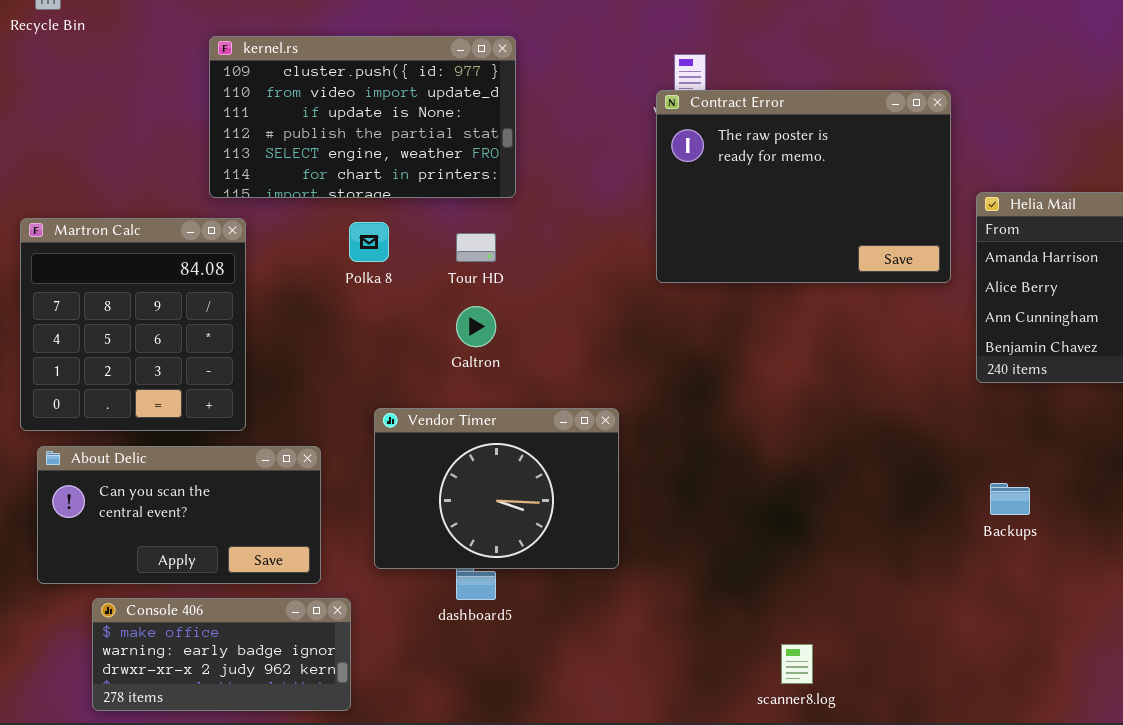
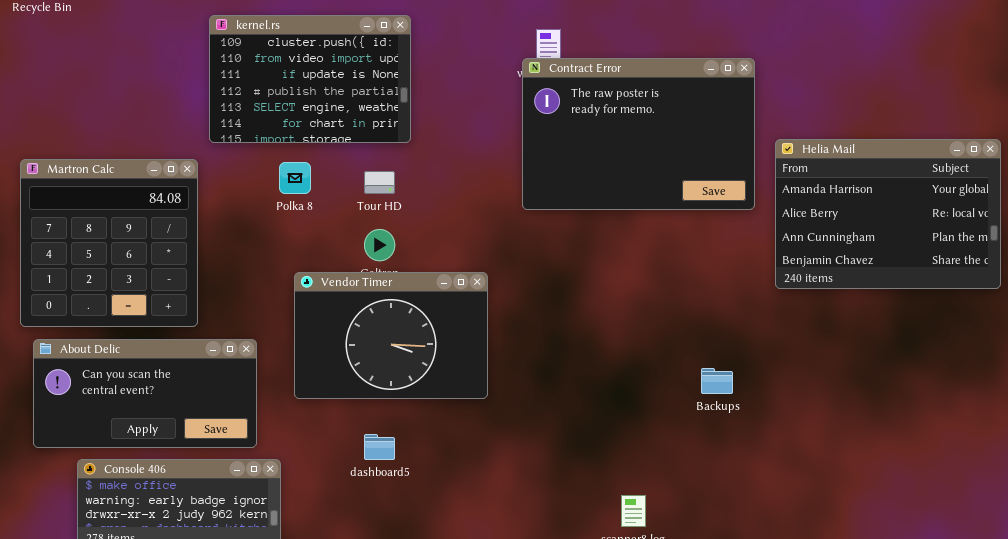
kernel.rs: [209,36,516,198] -> [209,15,411,143], resized
Vendor Timer: [374,408,619,569] -> [294,272,488,399], moved
Backups: [990,483,1030,515] -> [701,368,733,394], moved

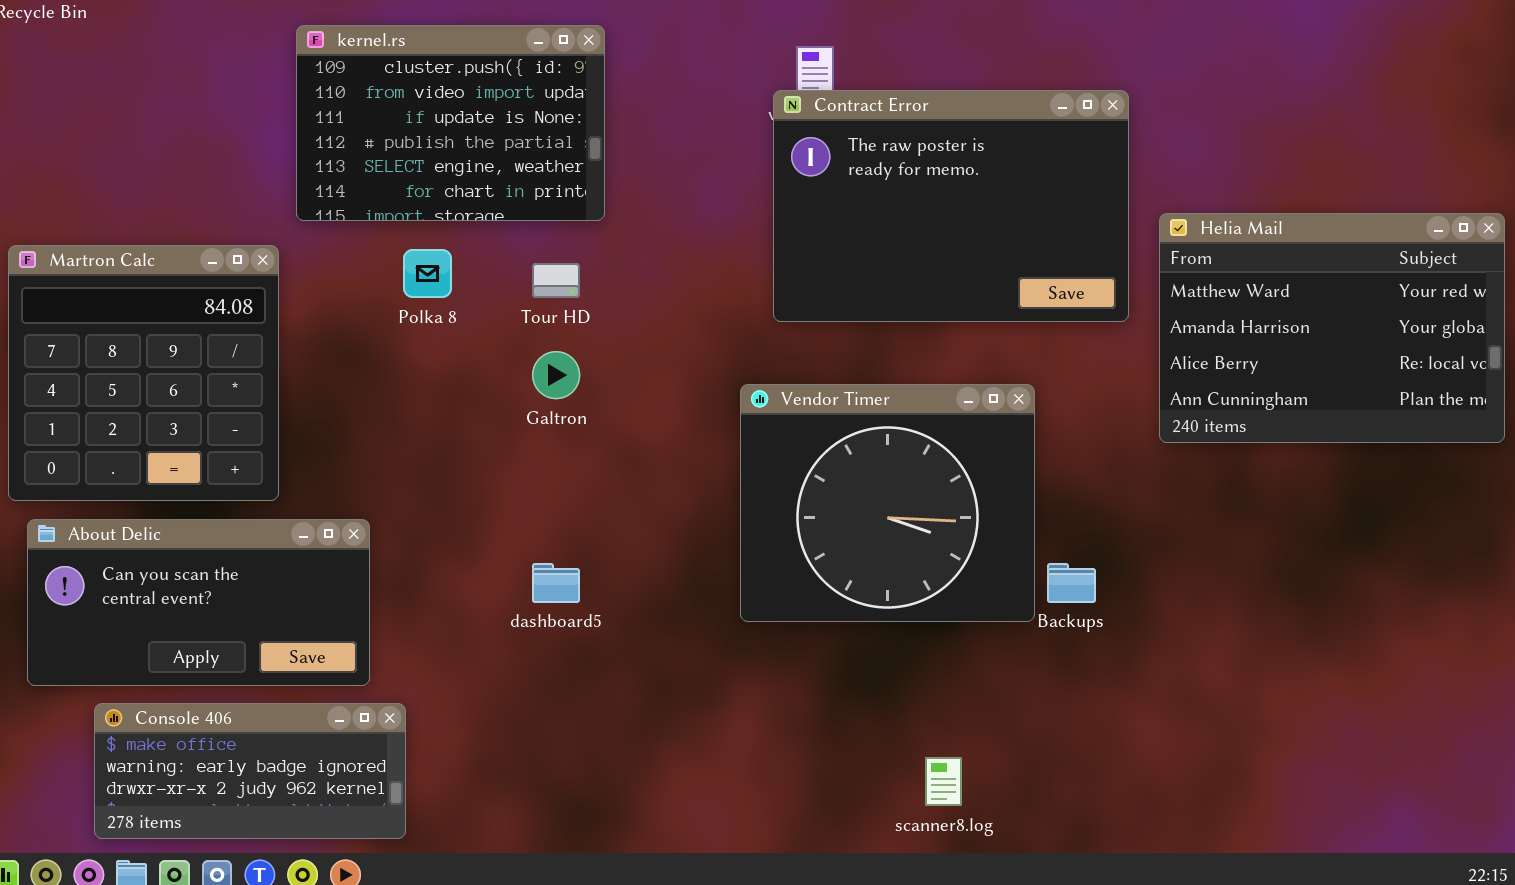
Helia Mail: [775,139,1001,289] -> [1159,213,1505,443], scrolled up 1 row
Vendor Timer: [294,272,488,399] -> [740,384,1035,622], moved, resized
dashboard5: [364,434,395,460] -> [532,563,580,603], moved

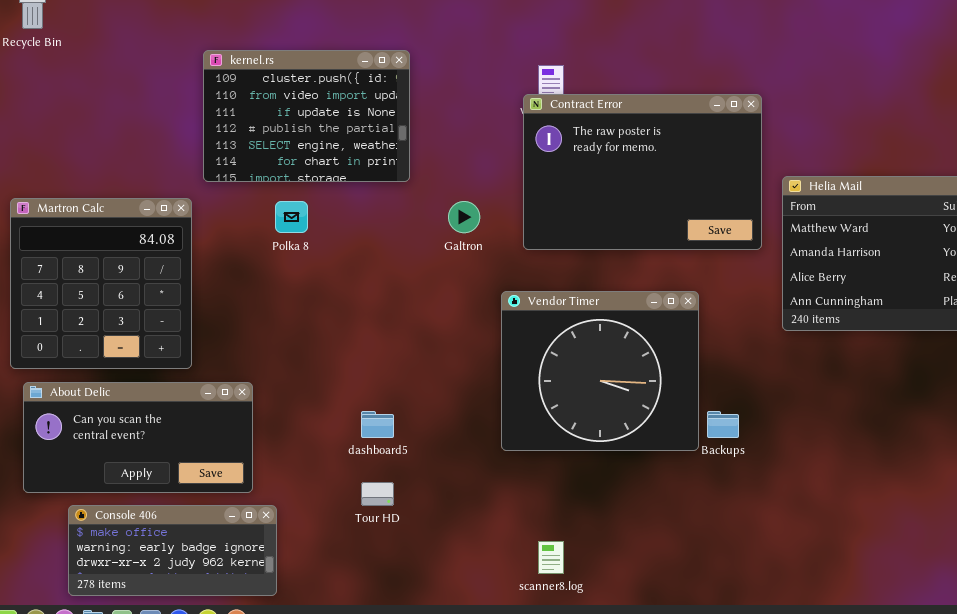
Tour HD: [532,263,580,298] -> [361,482,394,506], moved
Galtron: [532,351,580,399] -> [448,201,480,233], moved
scanner8.log: [925,757,962,806] -> [538,541,564,574], moved

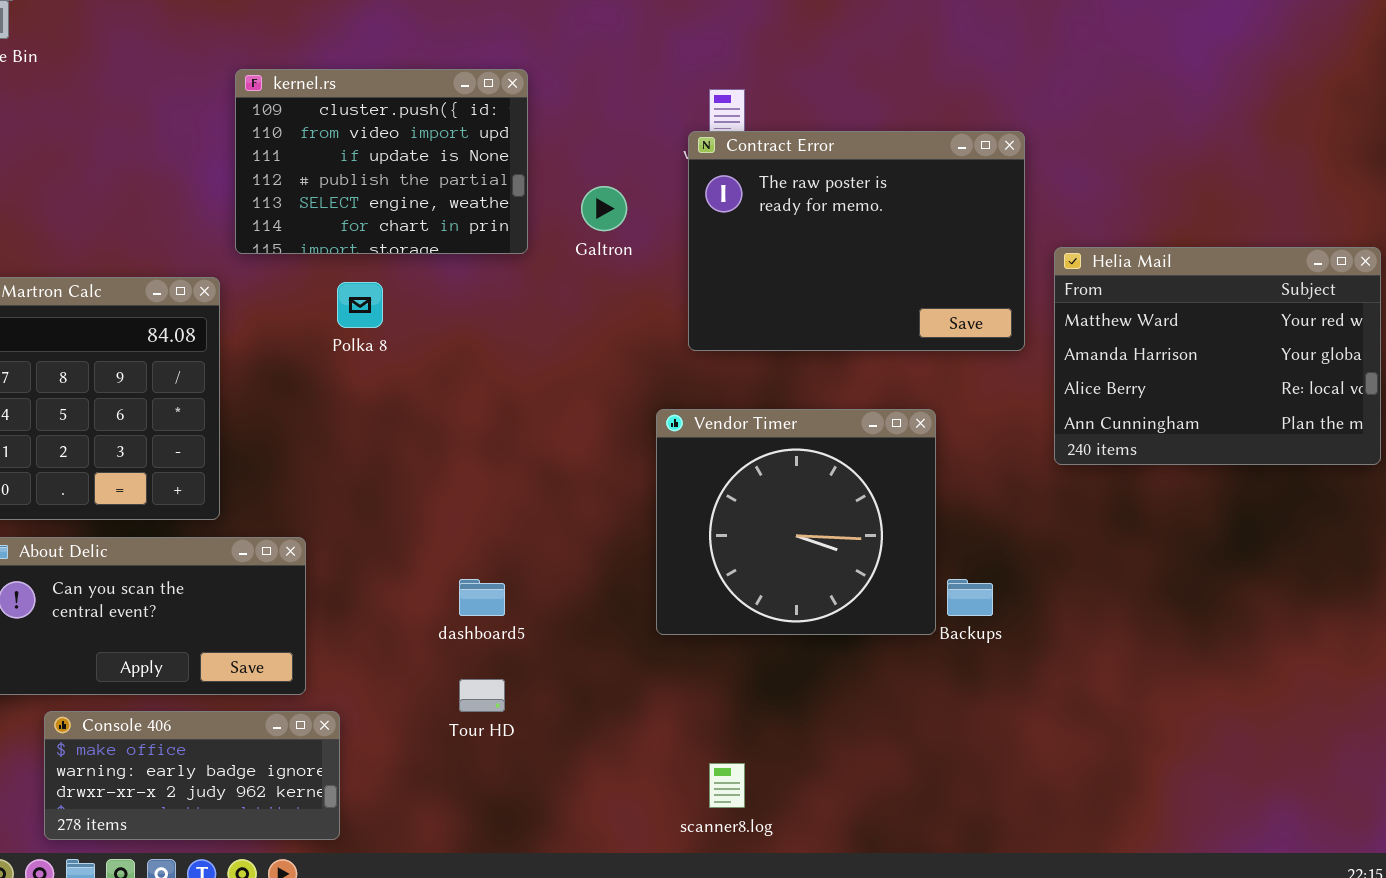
Galtron: [448,201,480,233] -> [581,186,627,231], moved

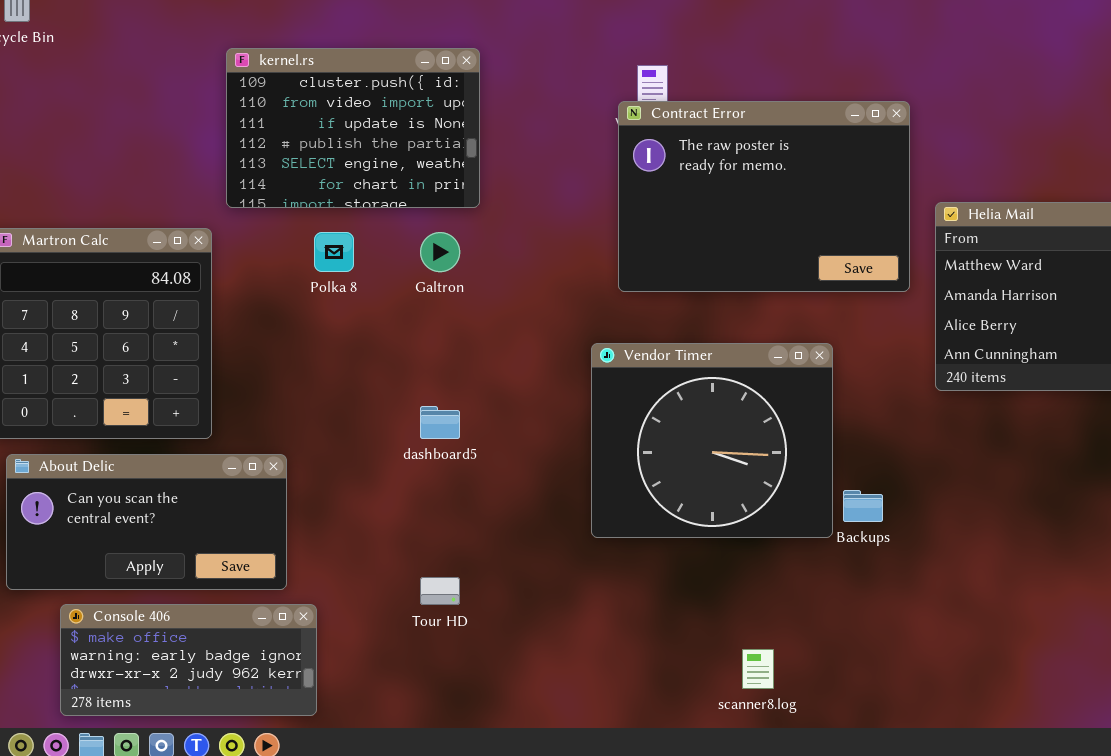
Galtron: [581,186,627,231] -> [420,232,460,272], moved
dashboard5: [459,579,505,616] -> [420,406,460,439], moved
scanner8.log: [709,763,745,808] -> [742,649,774,689], moved

